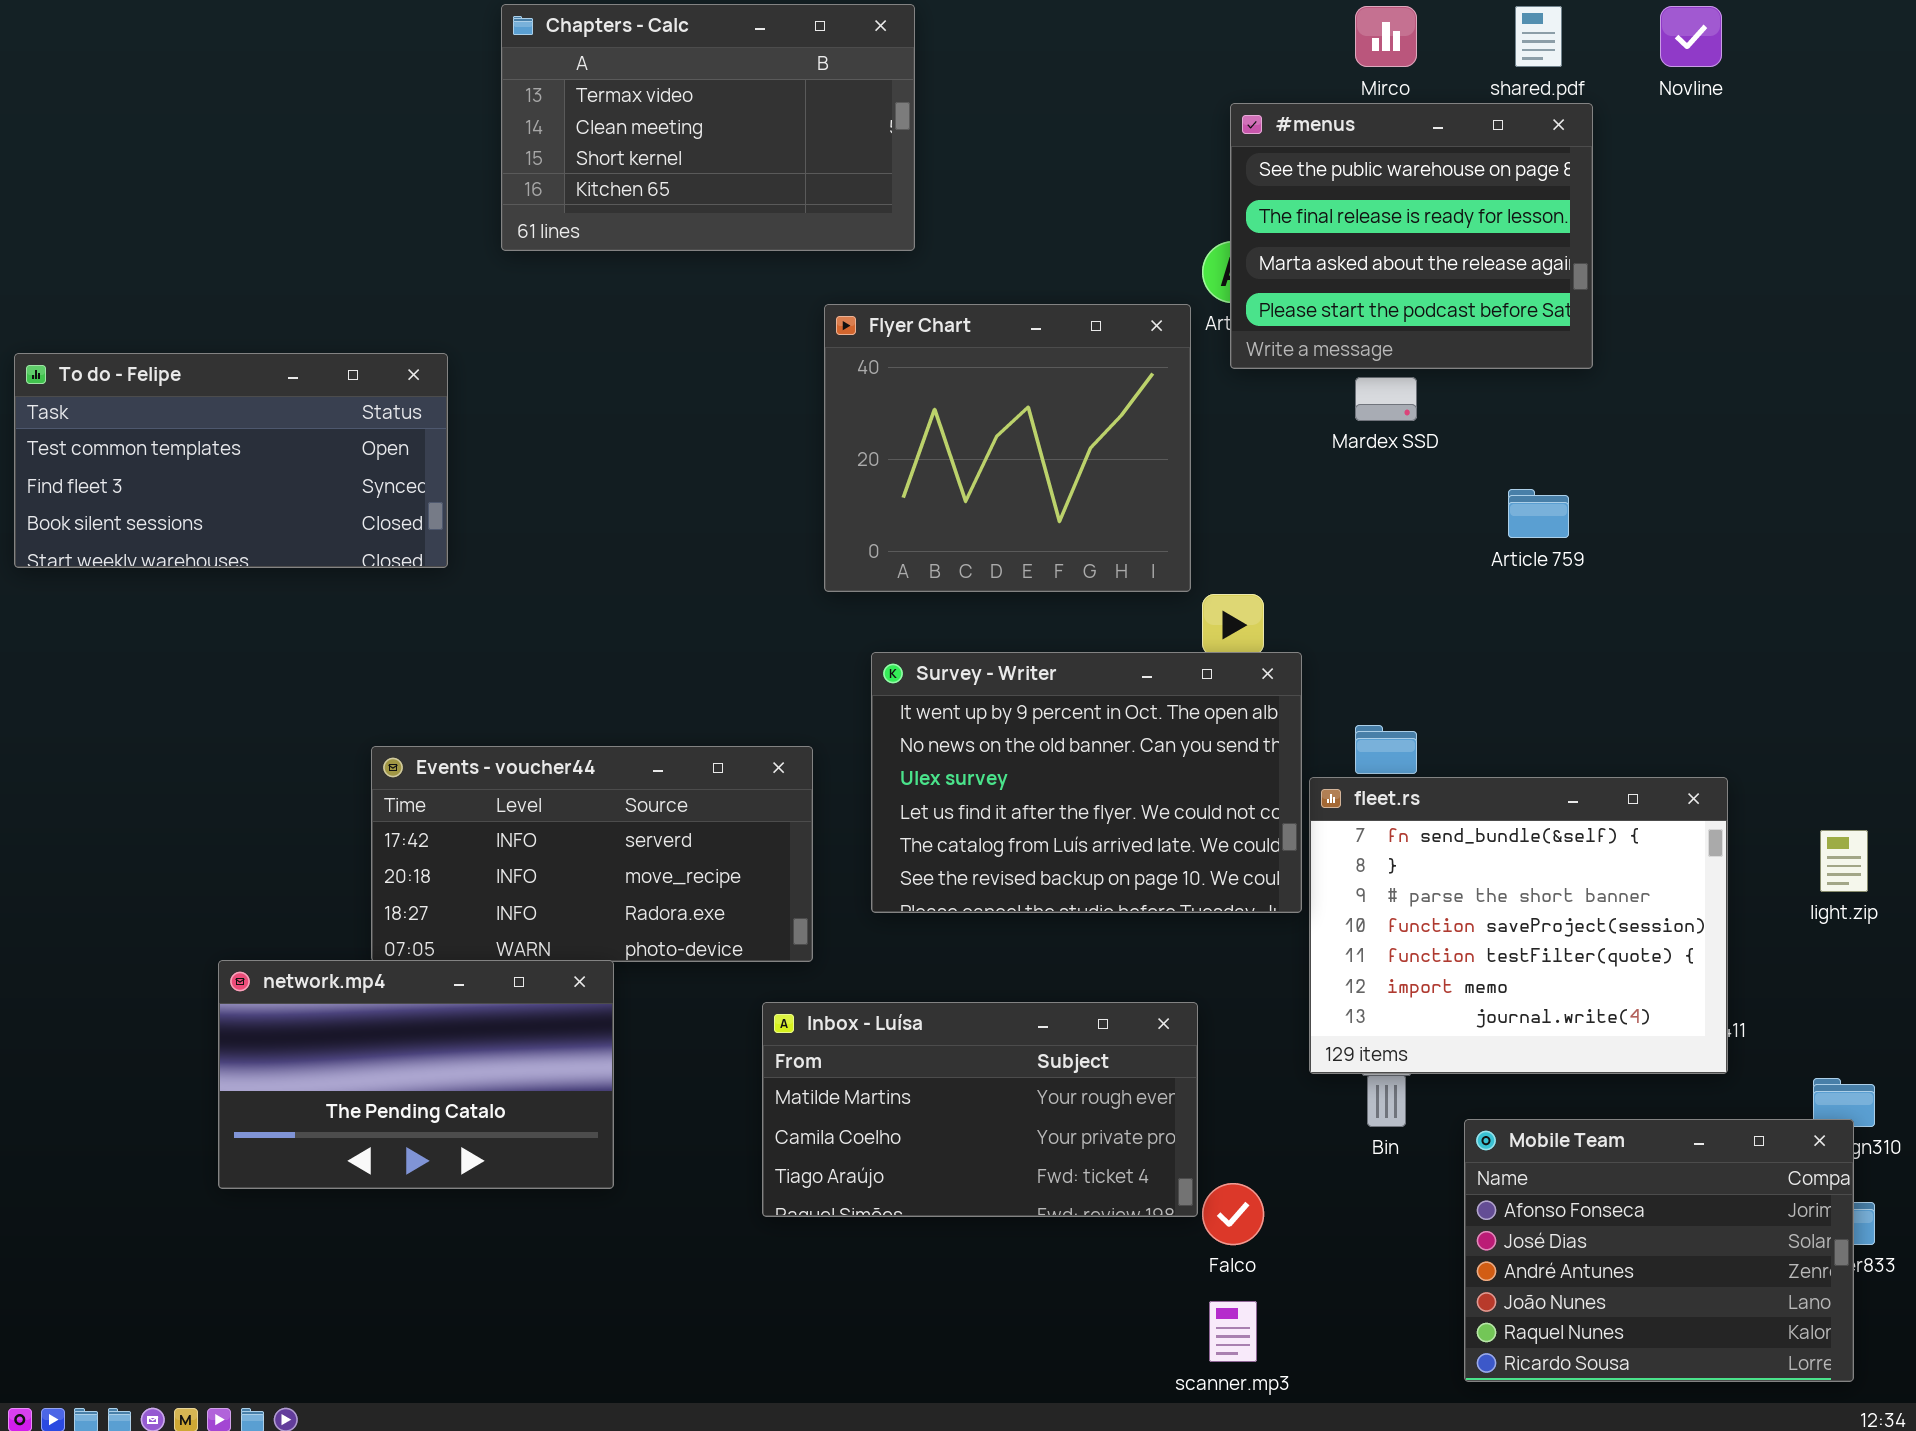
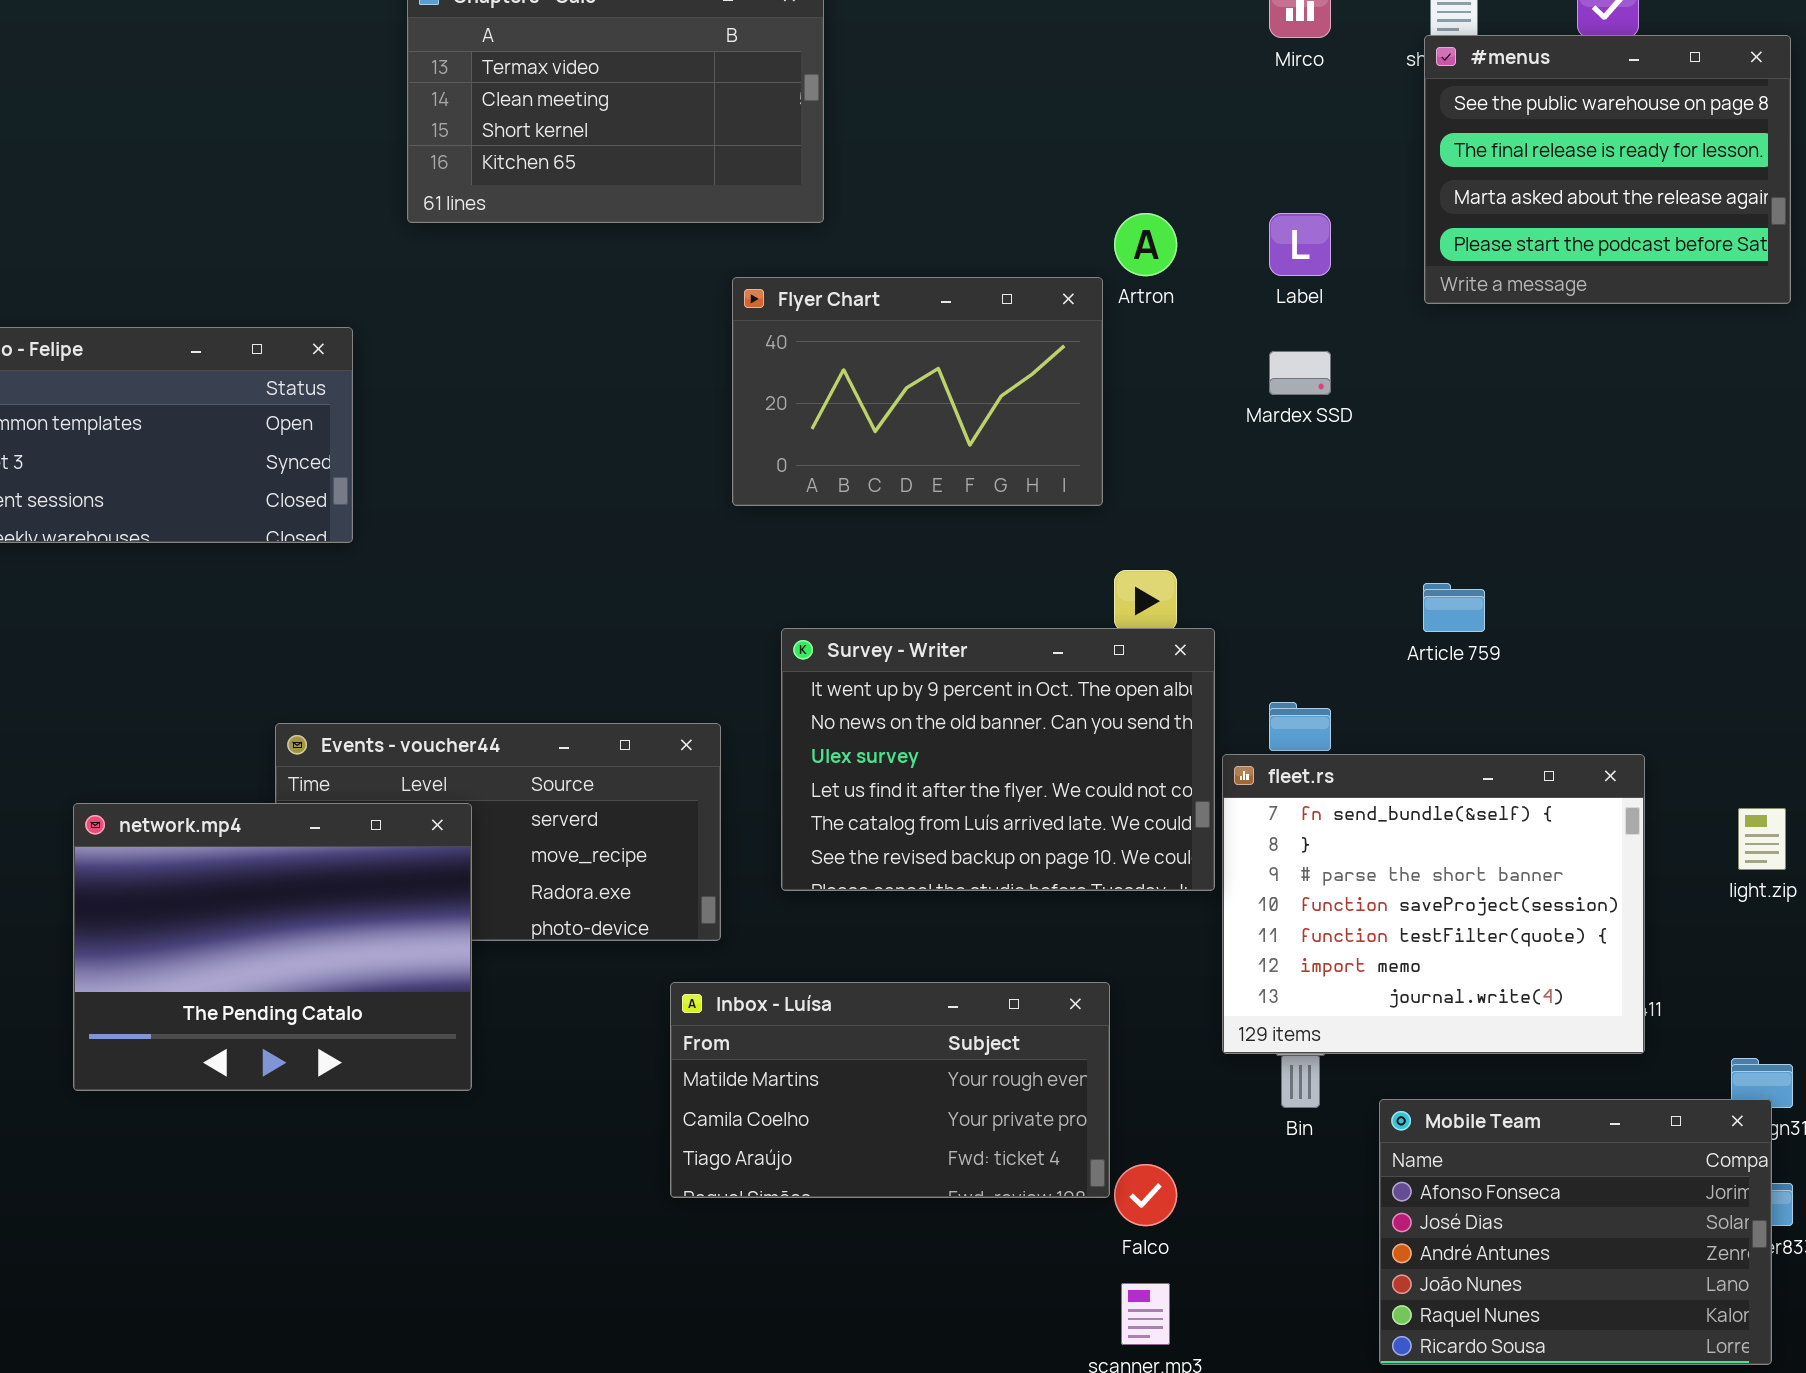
#menus: [1230,103,1593,369] -> [1424,35,1791,304], moved
Flyer Chart: [824,304,1191,592] -> [732,277,1103,506], resized
Article 759: [1508,489,1569,538] -> [1423,583,1485,632], moved
network.mp4: [218,960,614,1189] -> [73,803,472,1091], moved, resized

